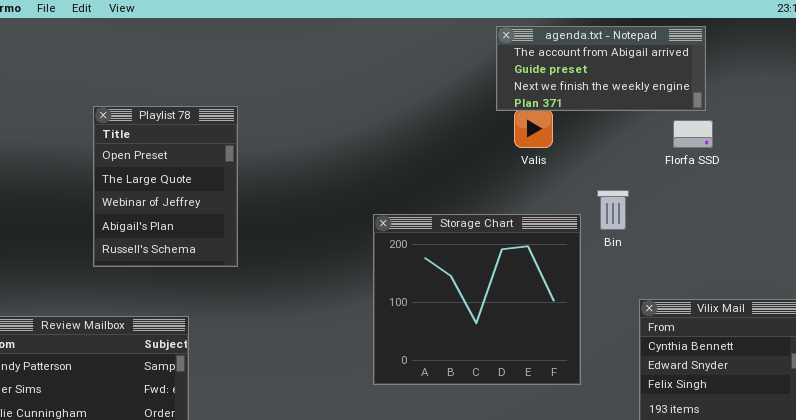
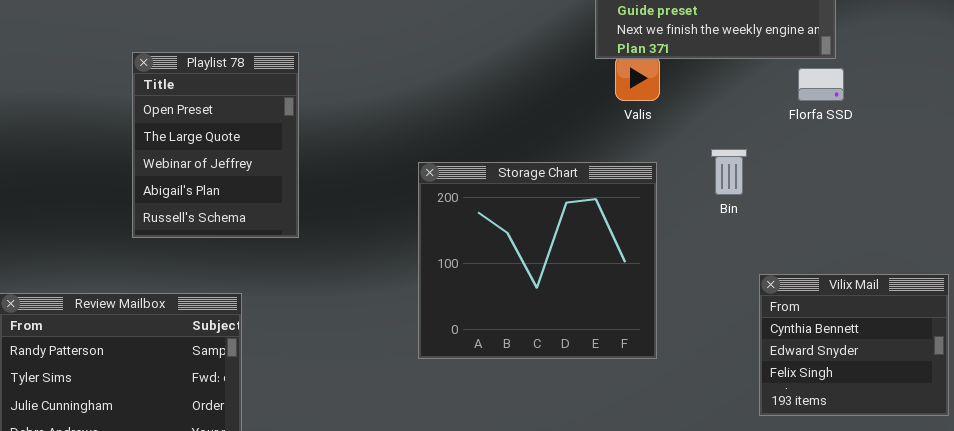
Storage Chart: [373,214,581,385] -> [418,162,657,359], moved

